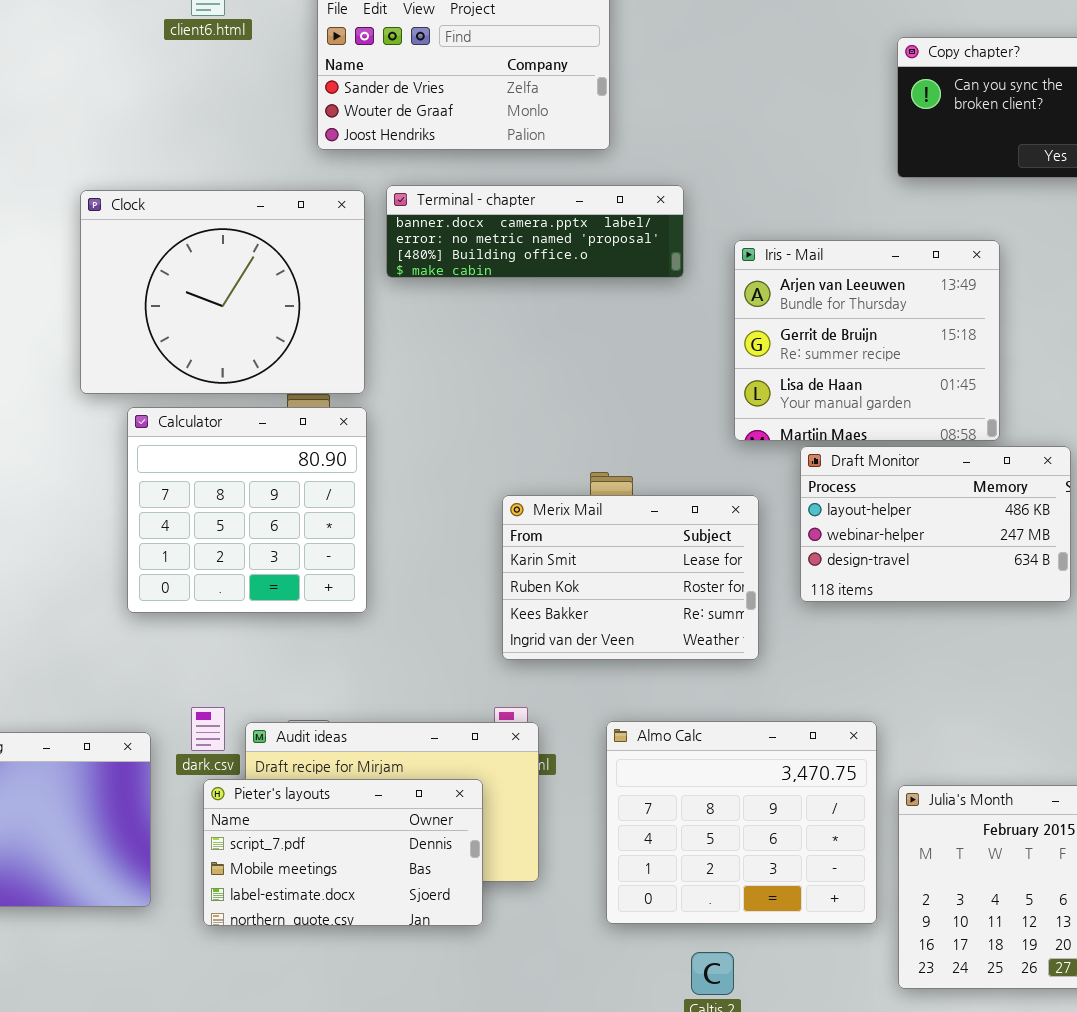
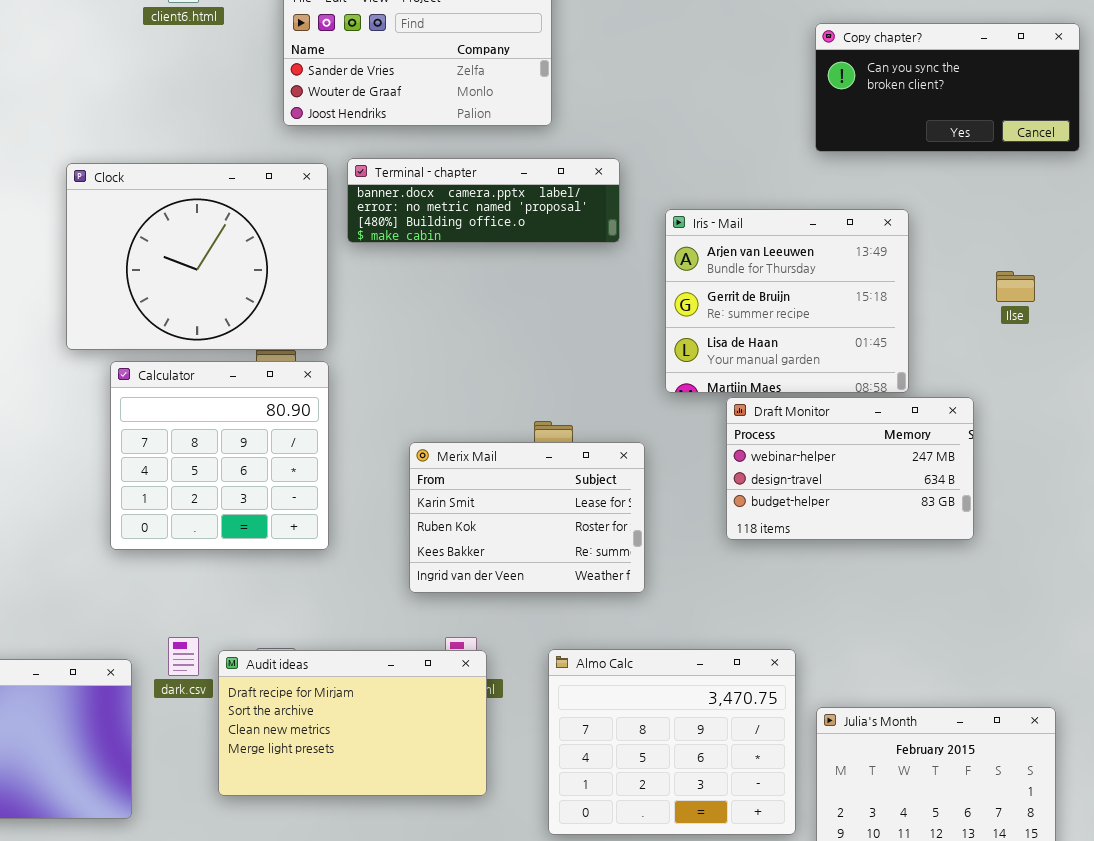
Draft Monitor: [800,446,1071,602] -> [726,397,974,540], scrolled down 1 row
Merix Mail: [502,495,759,660] -> [409,442,645,593], moved
Pieter's layouts: [203,779,483,926] -> none, closed

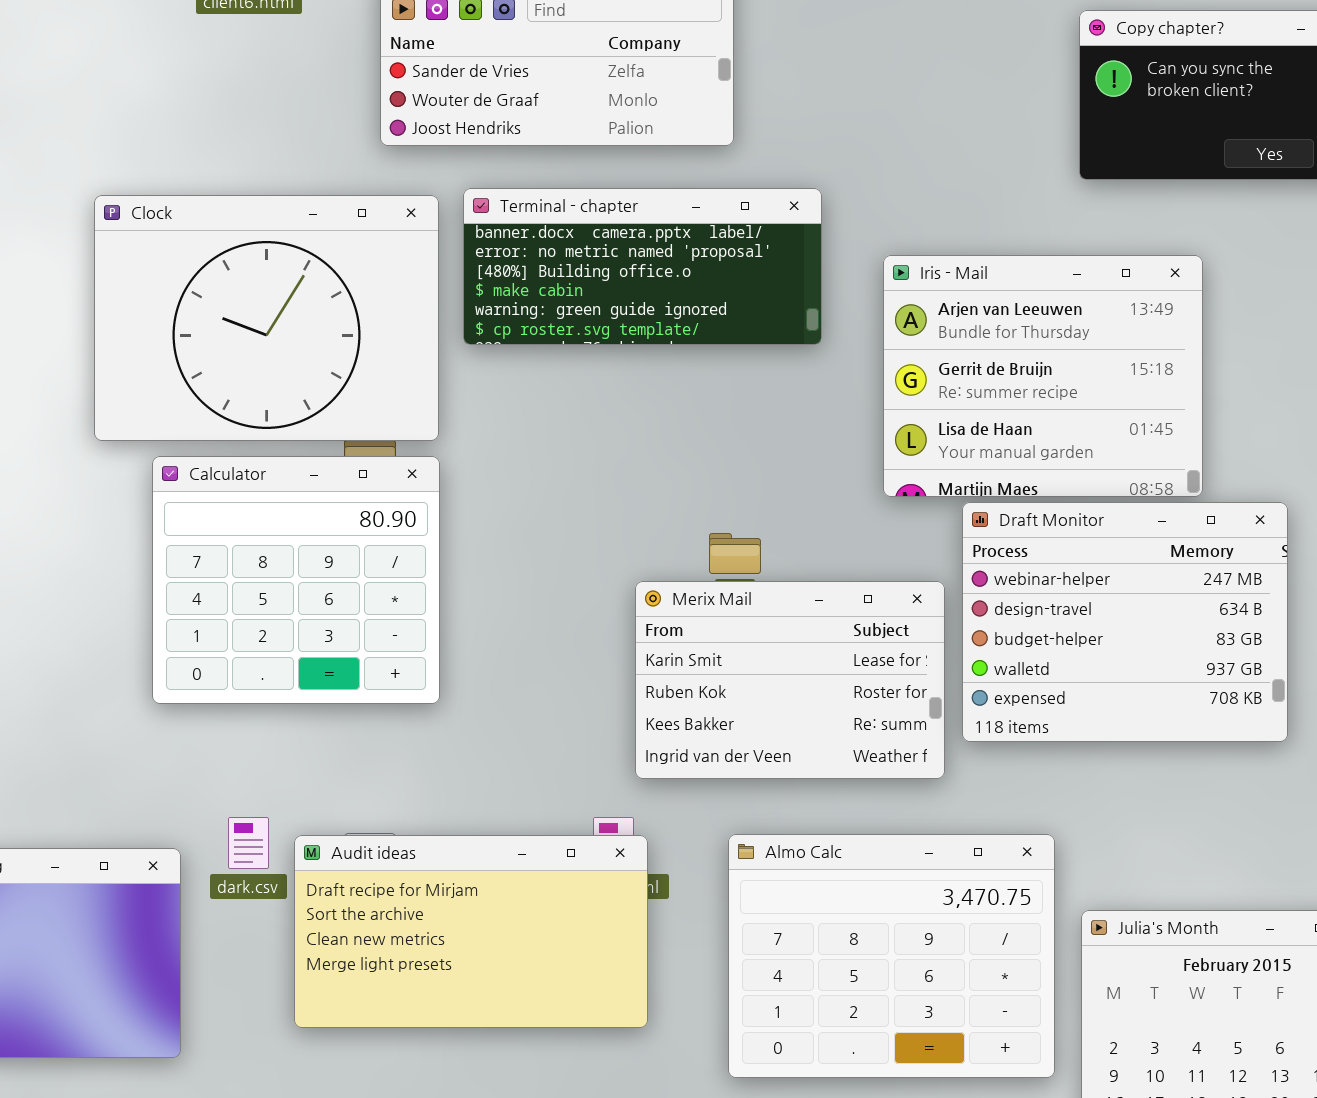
Terminal - chapter: [347,158,620,243] -> [463,188,822,345], resized
Draft Monitor: [726,397,974,540] -> [962,502,1288,742], resized
Merix Mail: [409,442,645,593] -> [635,581,945,779], moved

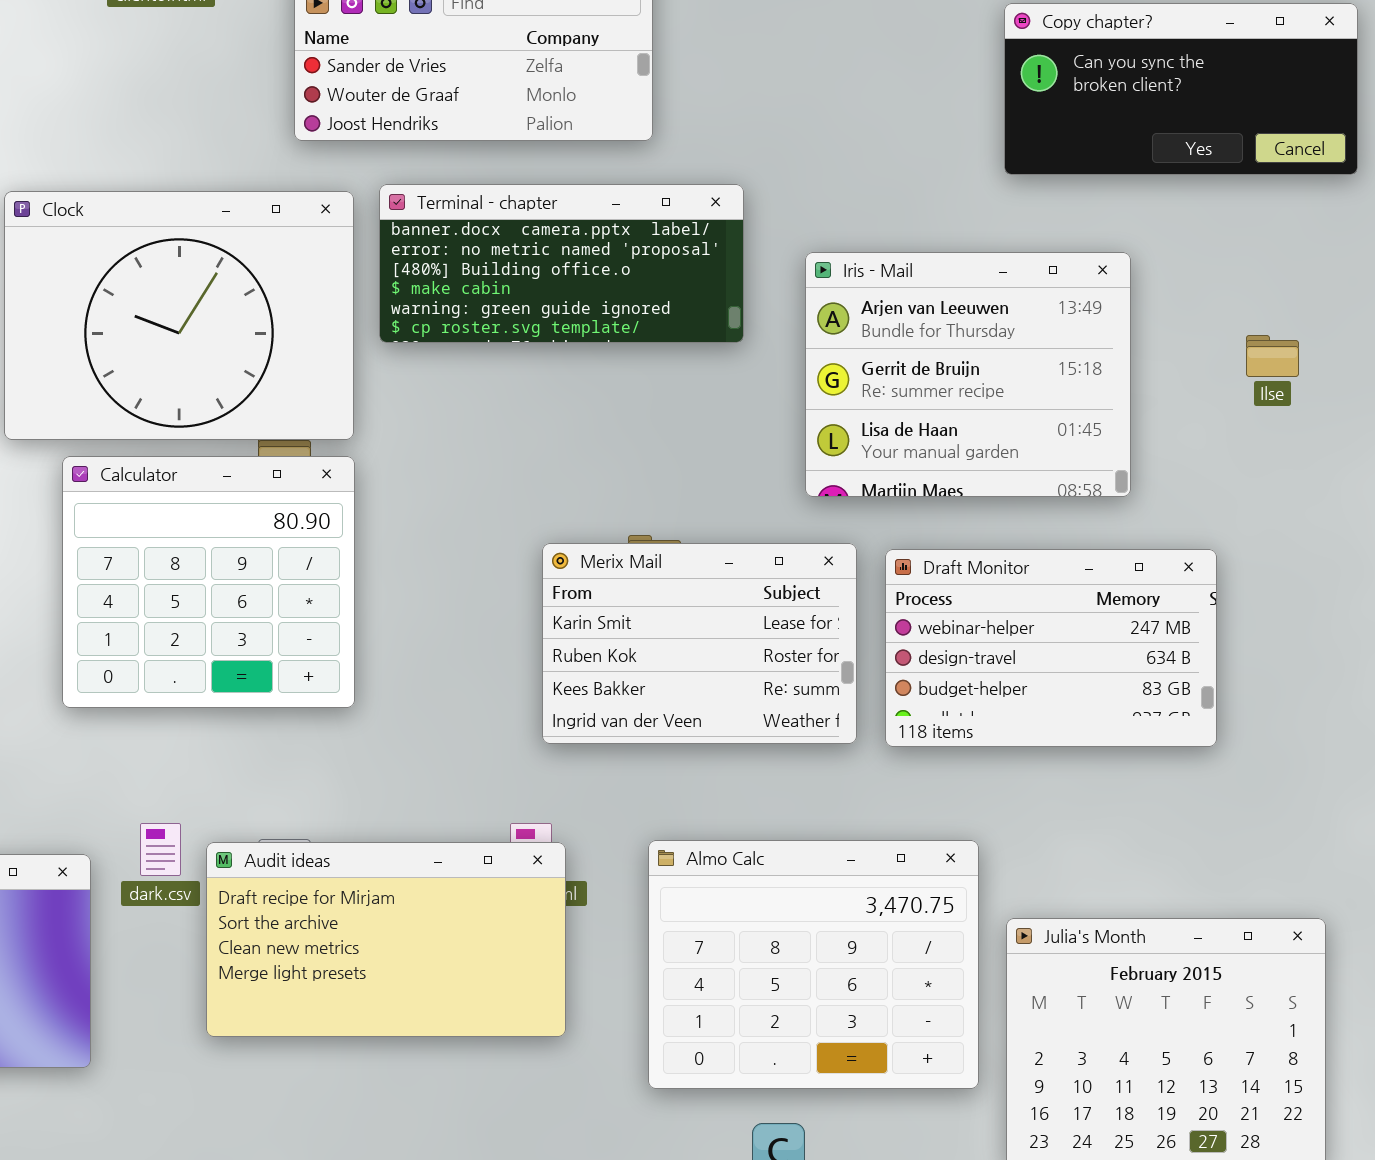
Draft Monitor: [962,502,1288,742] -> [885,549,1217,747], resized
Merix Mail: [635,581,945,779] -> [542,543,857,744], moved

